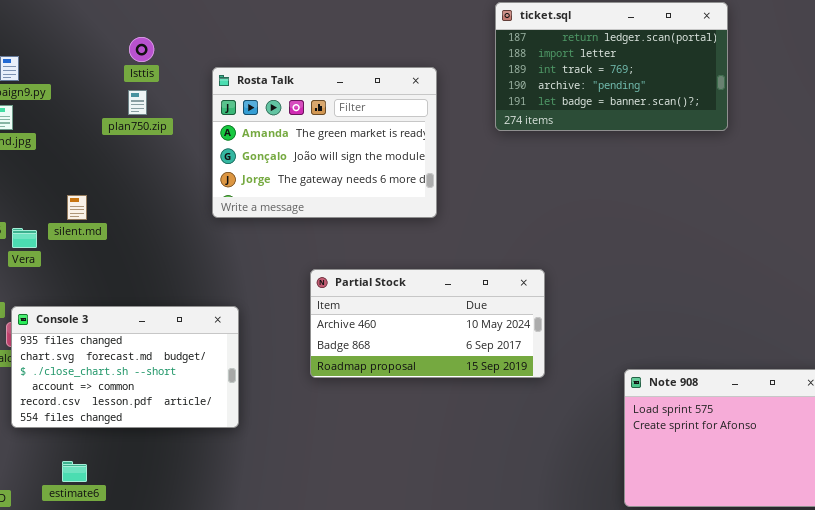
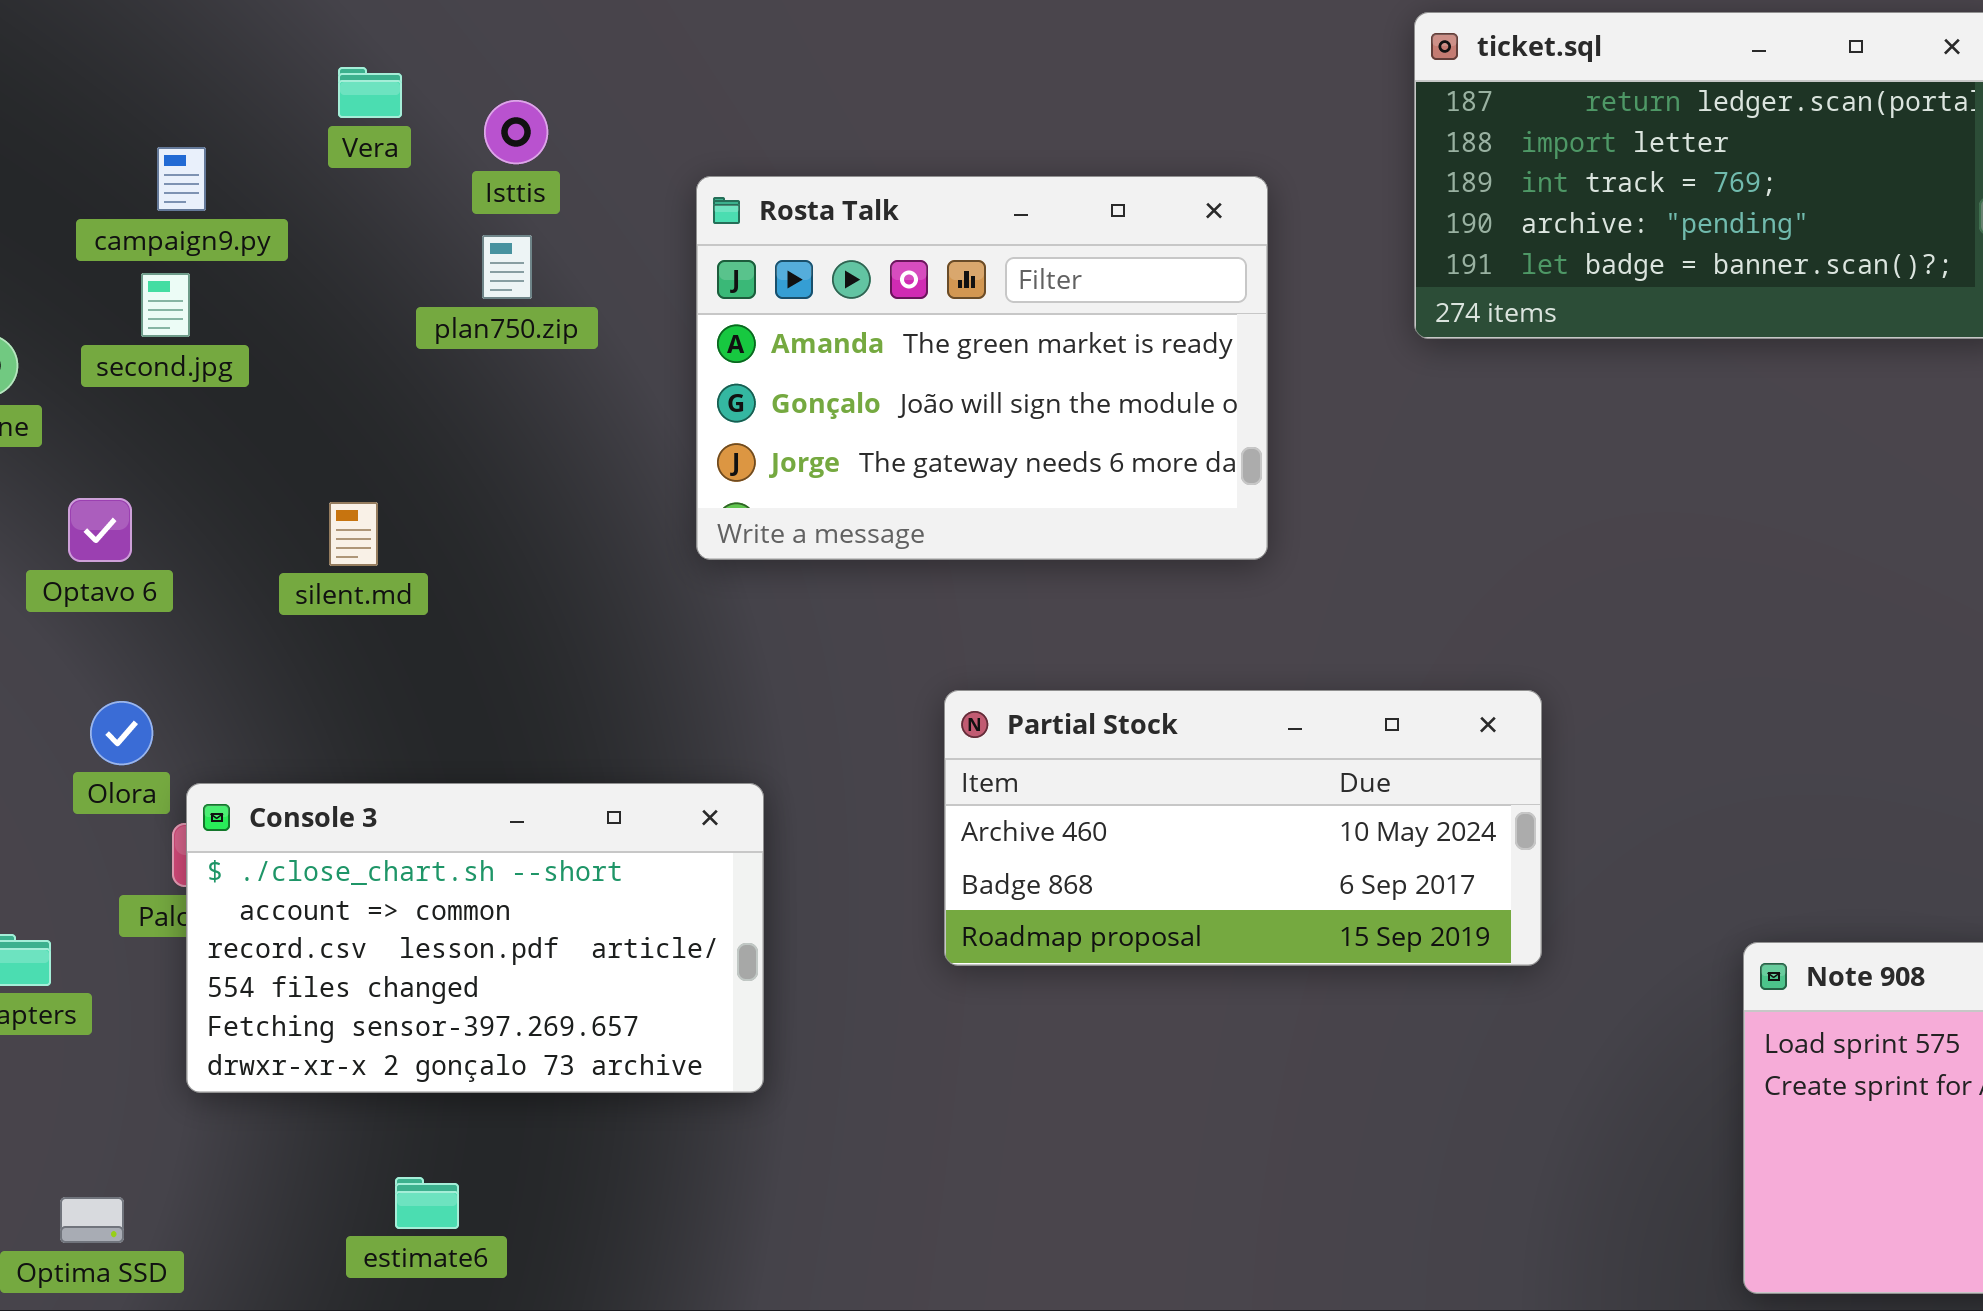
Vera: [12,228,37,248] -> [338,67,402,118], moved
Console 3: [11,306,239,428] -> [186,783,764,1093], scrolled down 2 rows
estimate6: [62,461,87,482] -> [395,1177,459,1229], moved

